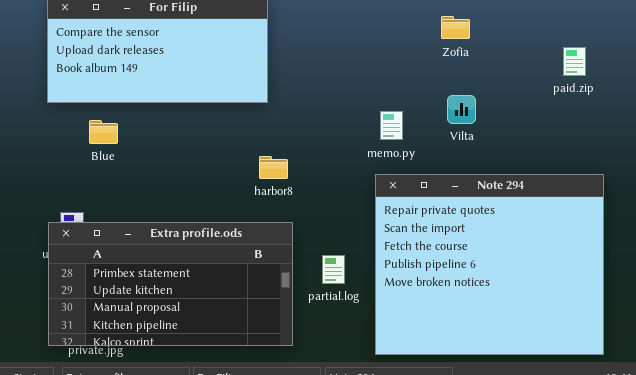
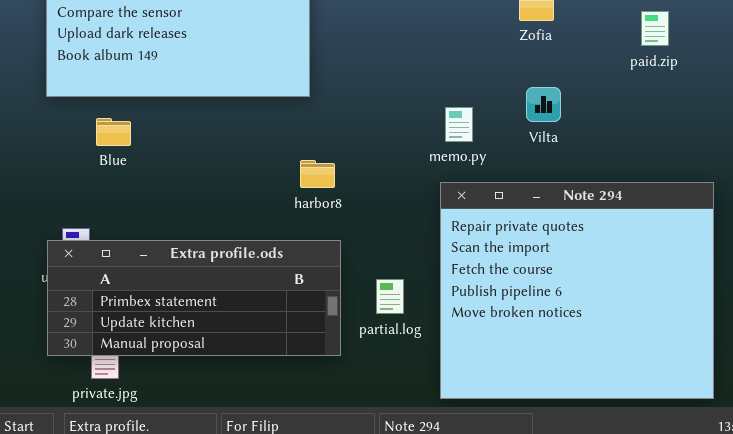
paid.zip: [563,47,586,76] -> [641,11,669,46], moved
Extra profile.ods: [48,222,293,346] -> [47,240,341,356], resized

